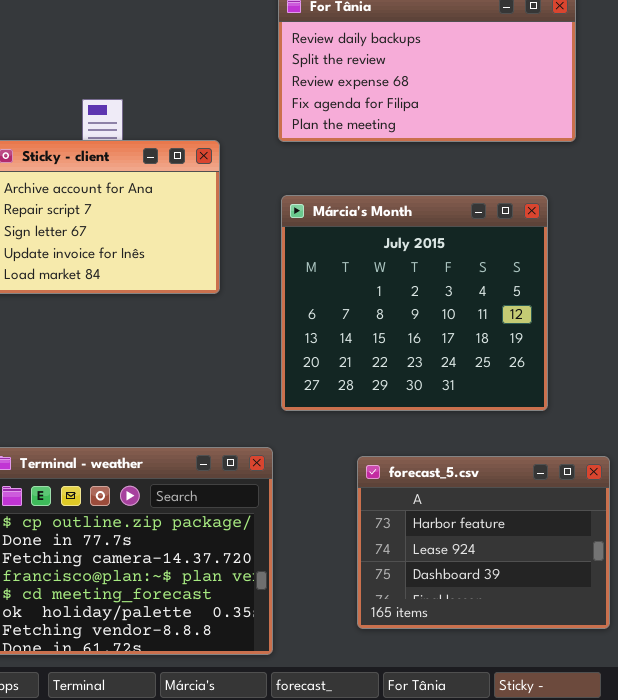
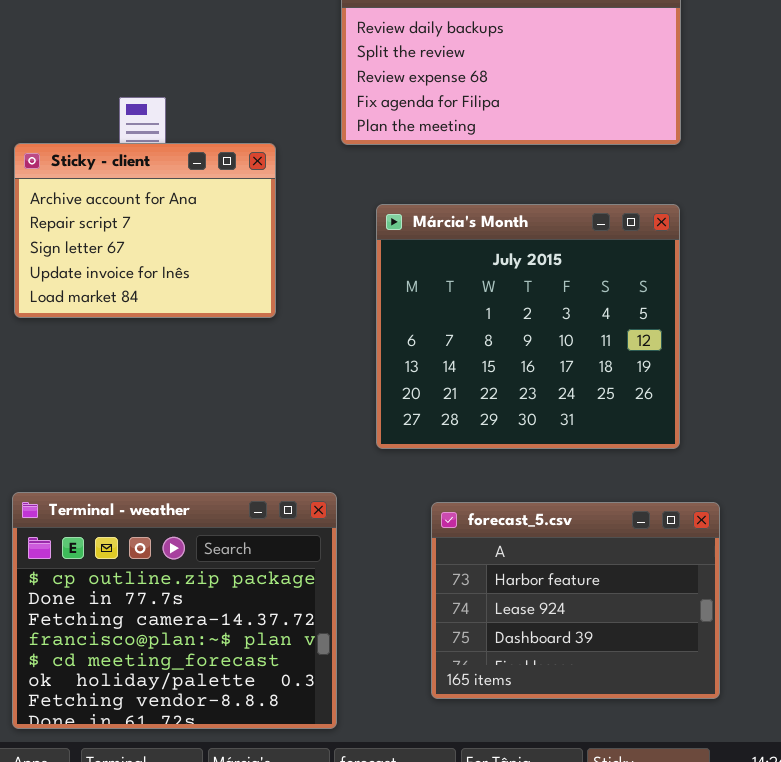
Márcia's Month: [281,195,548,411] -> [376,204,680,449], moved

